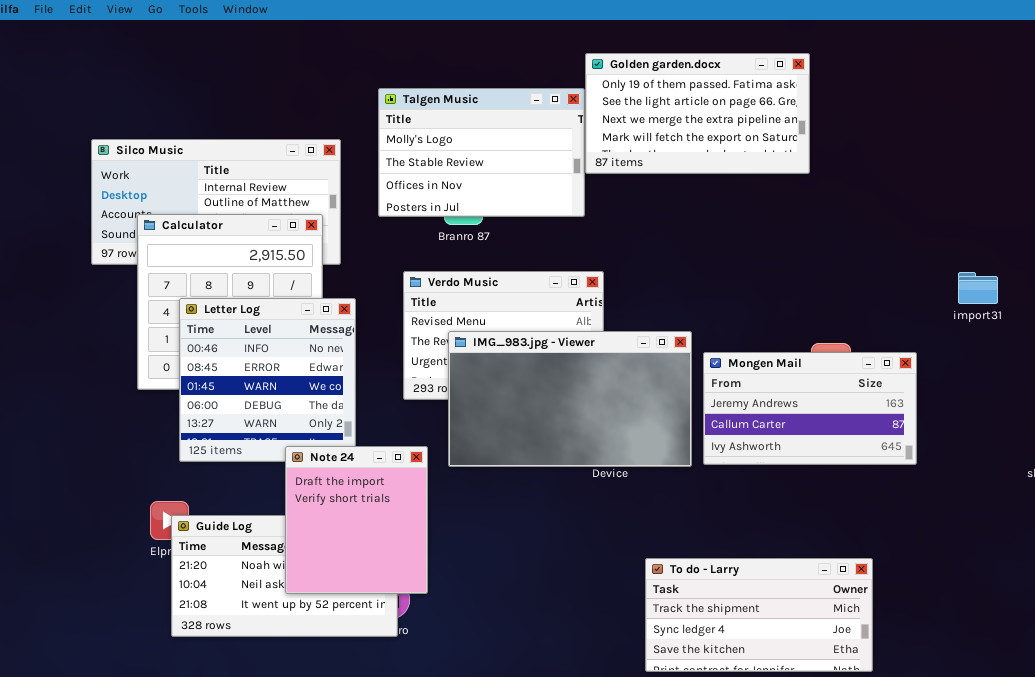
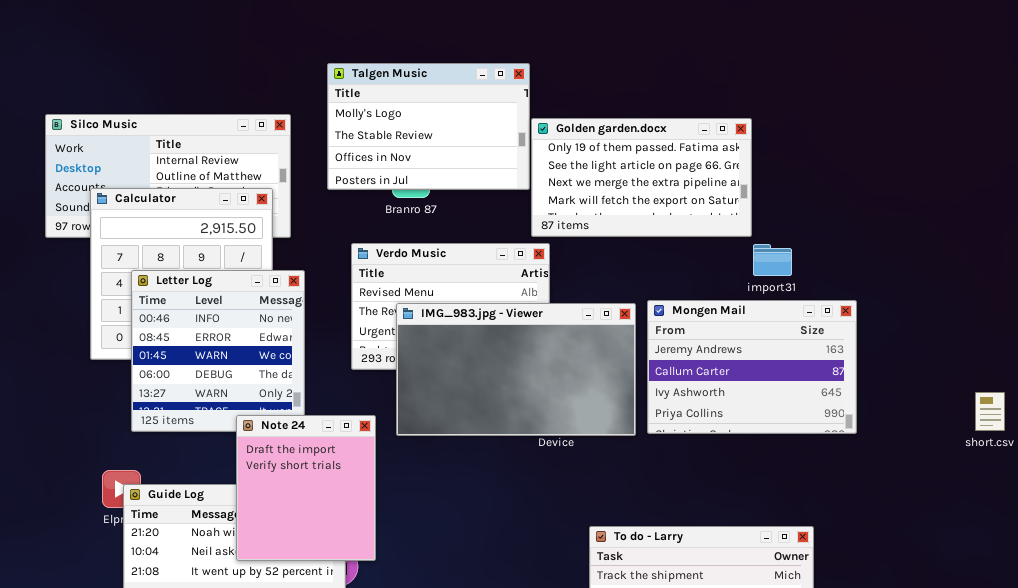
Golden garden.docx: [585,53,810,174] -> [531,118,752,237], moved
import31: [958,272,998,304] -> [753,244,792,276], moved
Mongen Mail: [703,352,917,465] -> [647,300,857,434], resized

